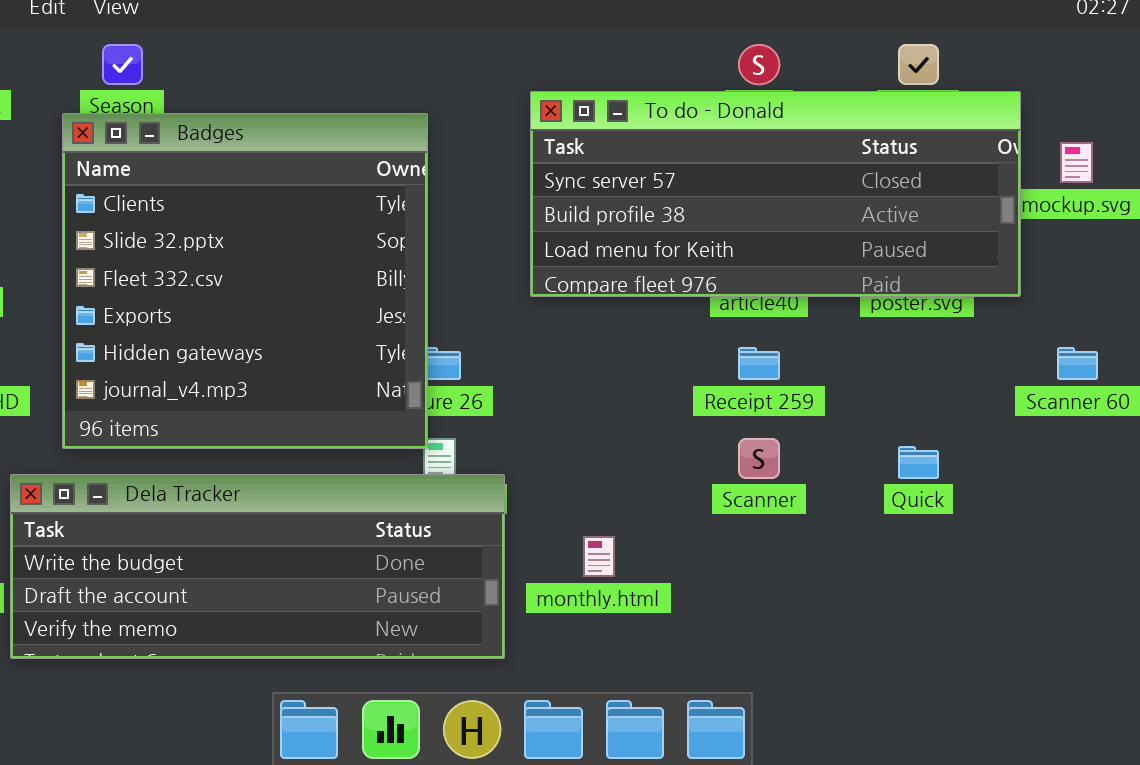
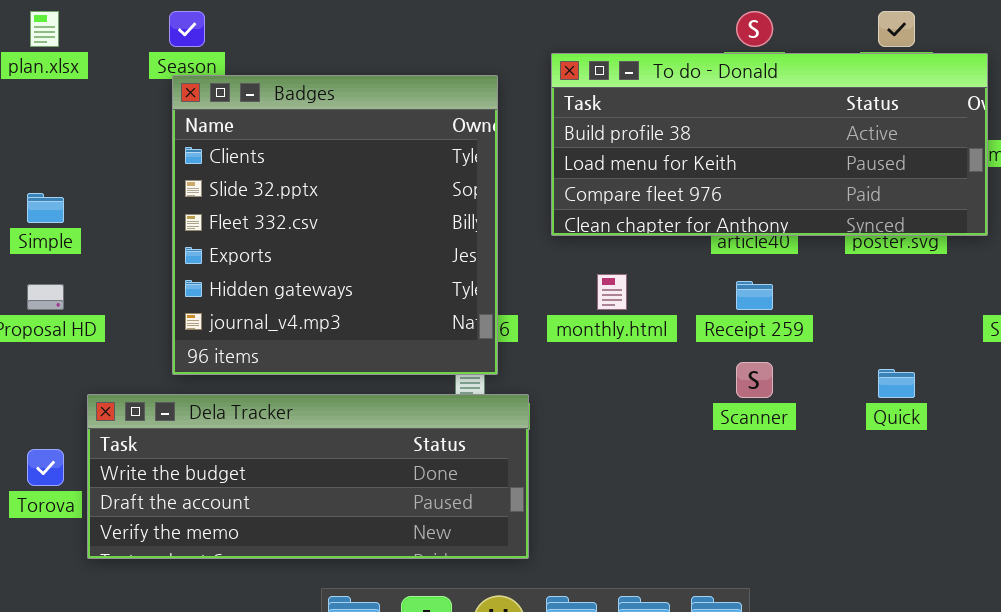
To do - Donald: [530,91,1021,297] -> [551,53,988,236], scrolled down 1 row
Badges: [62,113,428,449] -> [172,75,498,375], moved
monthly.html: [583,536,615,577] -> [597,274,627,310], moved

